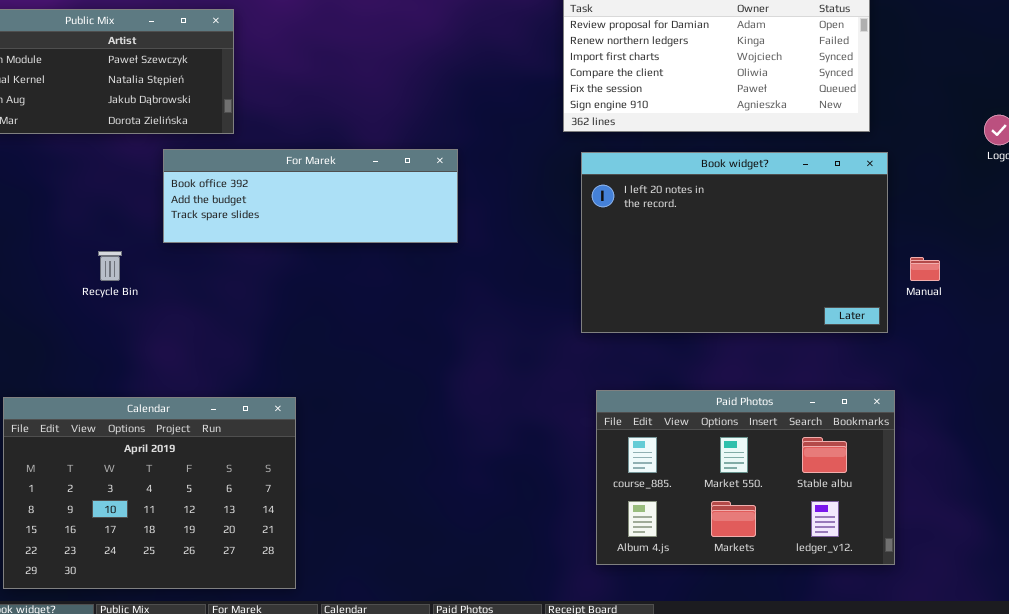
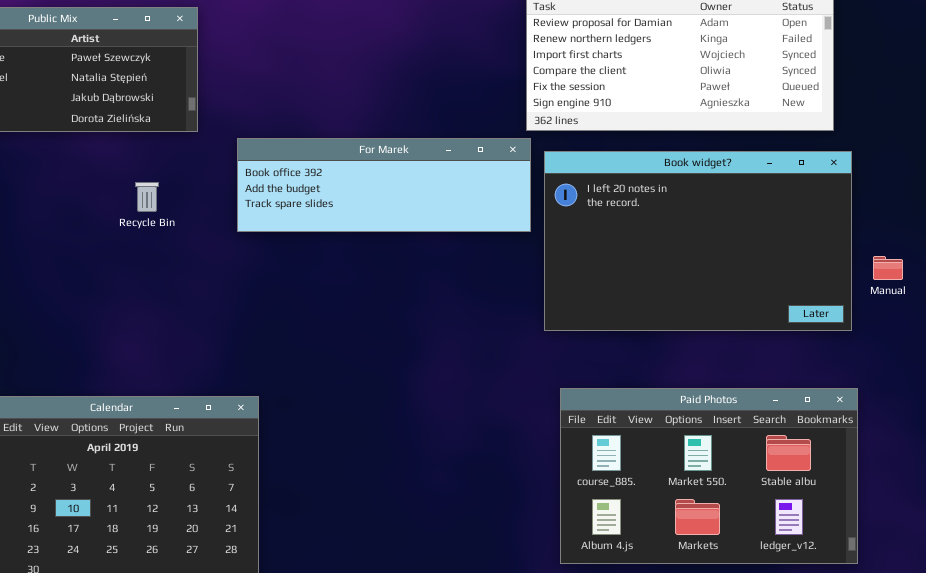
For Marek: [163,149,458,243] -> [237,138,531,232], moved
Recycle Bin: [98,251,122,281] -> [135,182,159,212], moved

